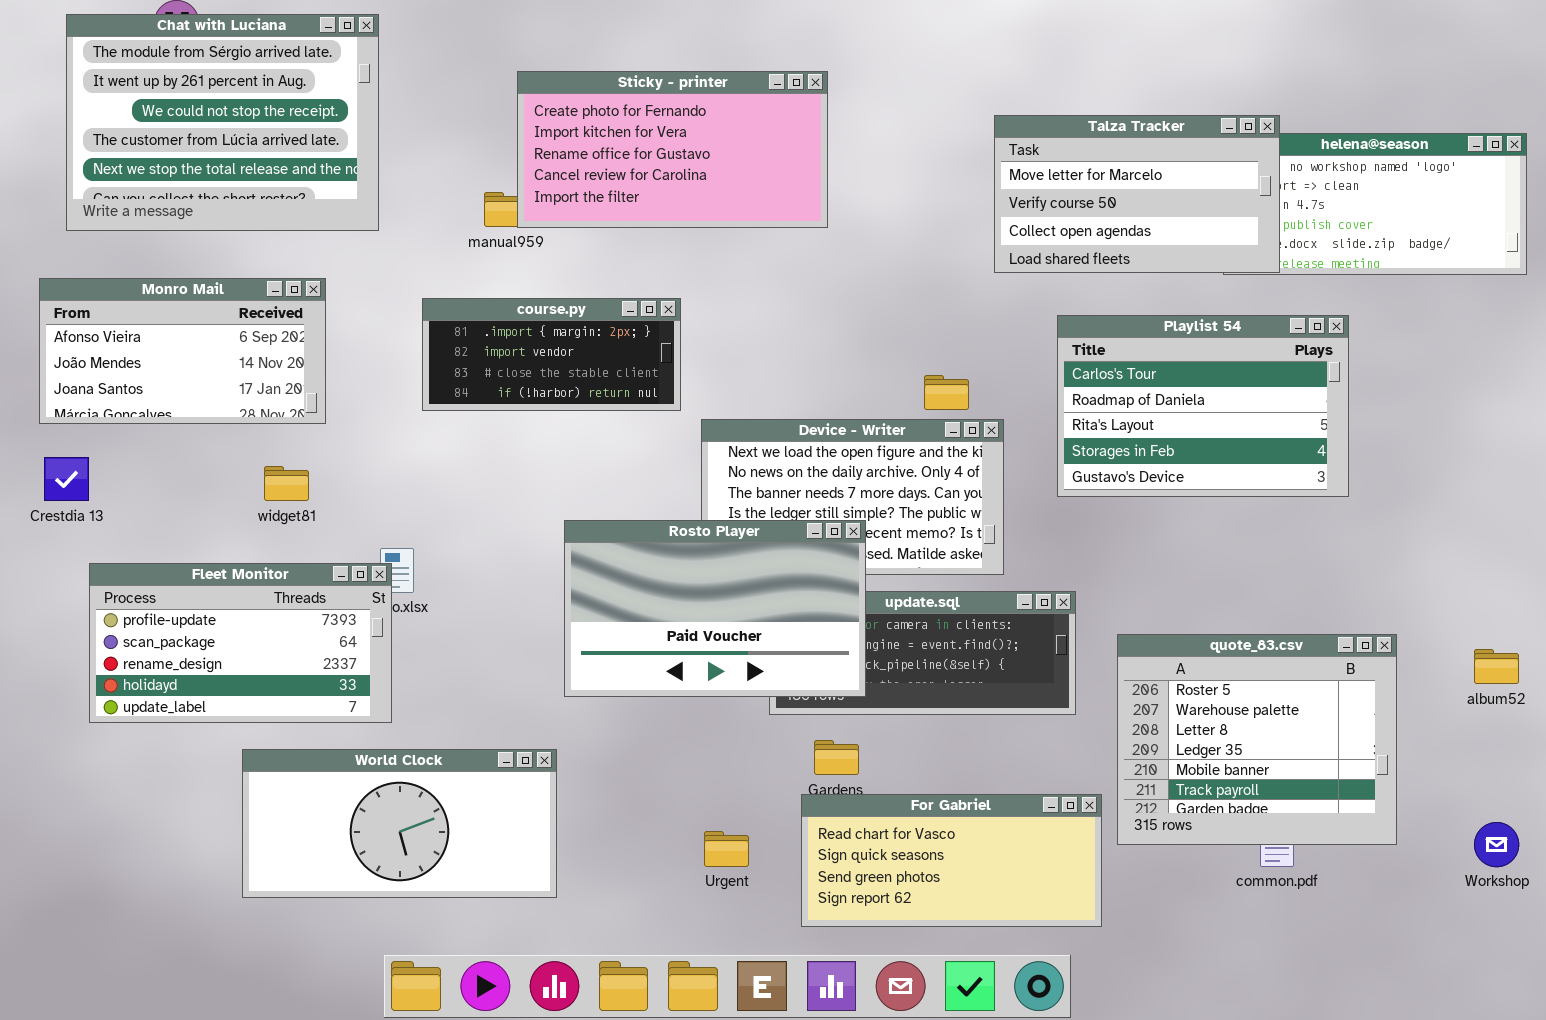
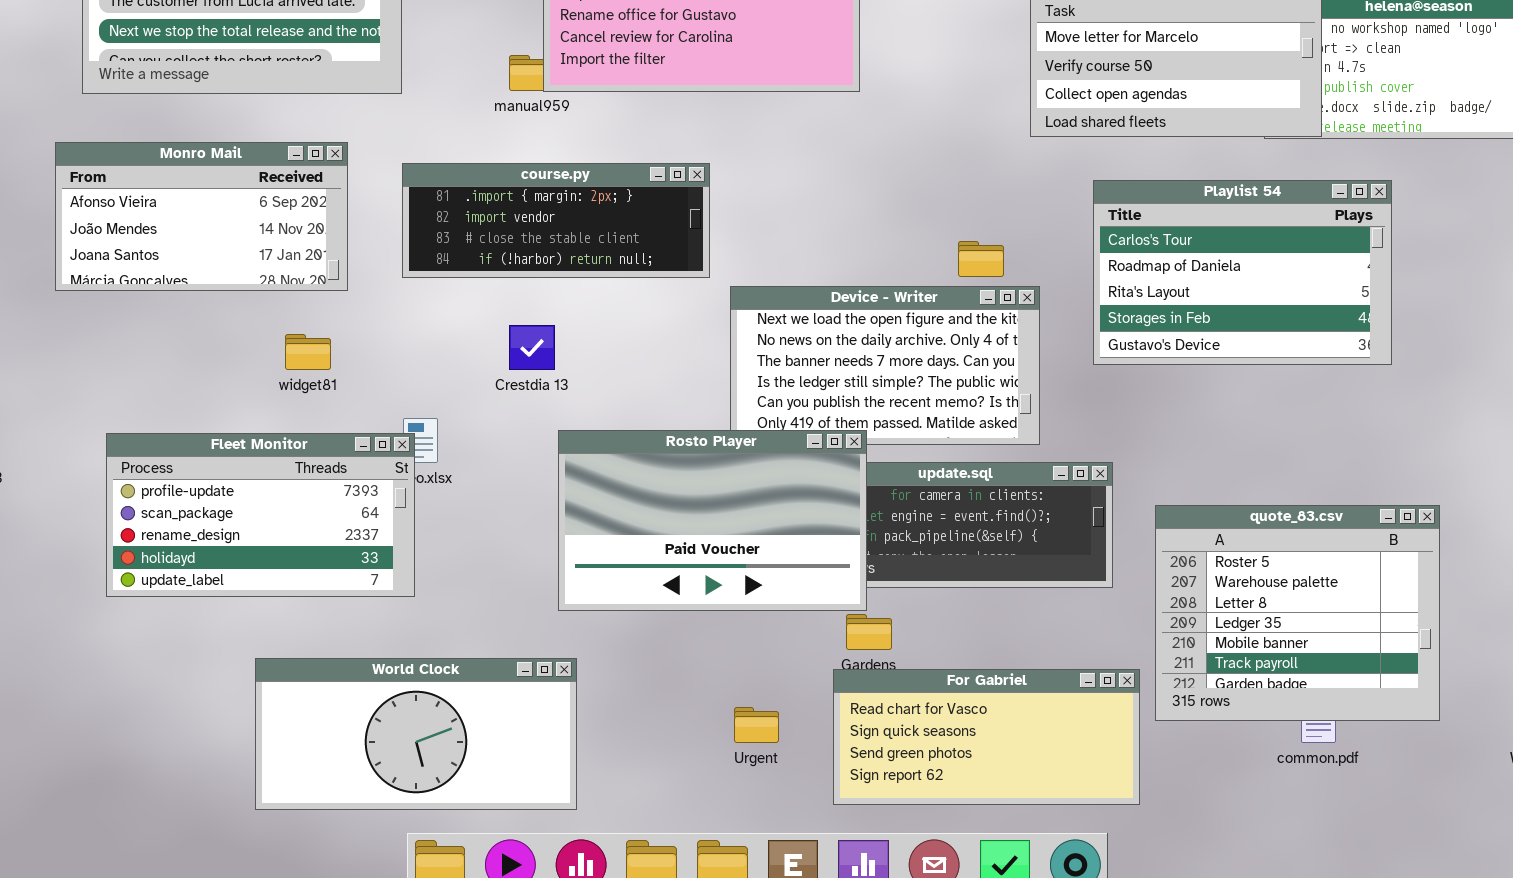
course.py: [422,298,681,411] -> [402,163,710,278], resized
Crestdia 13: [44,457,89,501] -> [509,325,555,370], moved
Rosto Player: [564,520,866,697] -> [558,430,867,611], moved
World Clock: [242,749,557,898] -> [255,658,577,810], moved

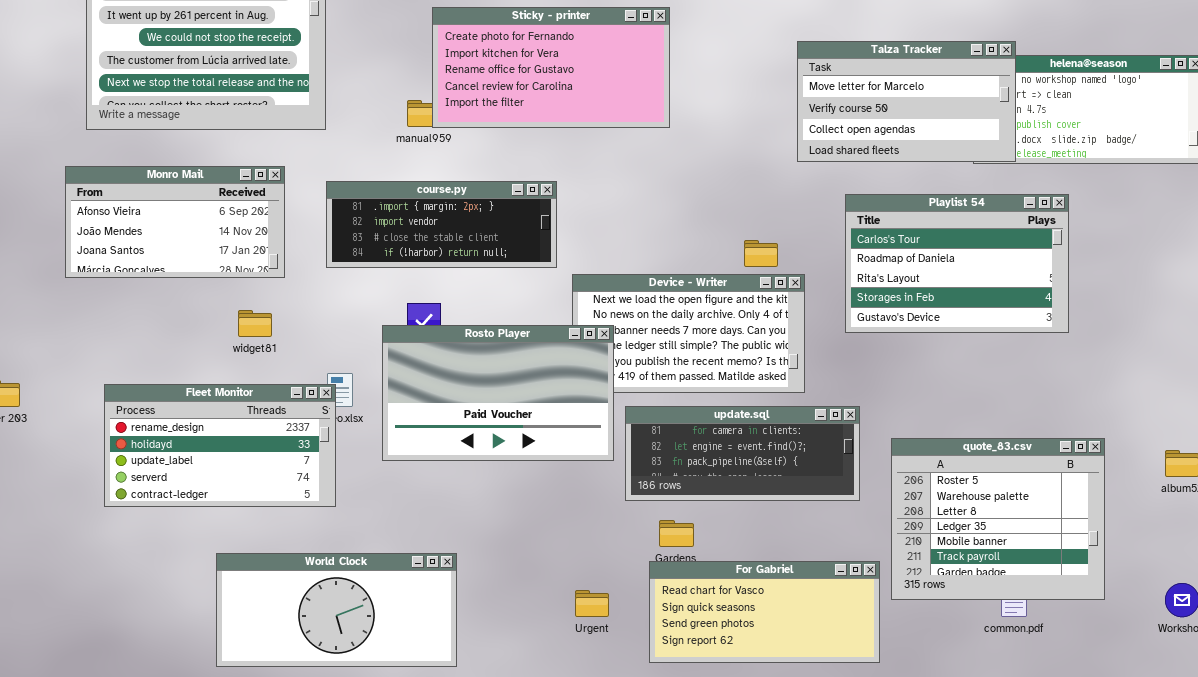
Rosto Player: [558,430,867,611] -> [382,325,614,461], moved
Fleet Monitor: [106,433,415,597] -> [104,384,336,507], scrolled down 2 rows

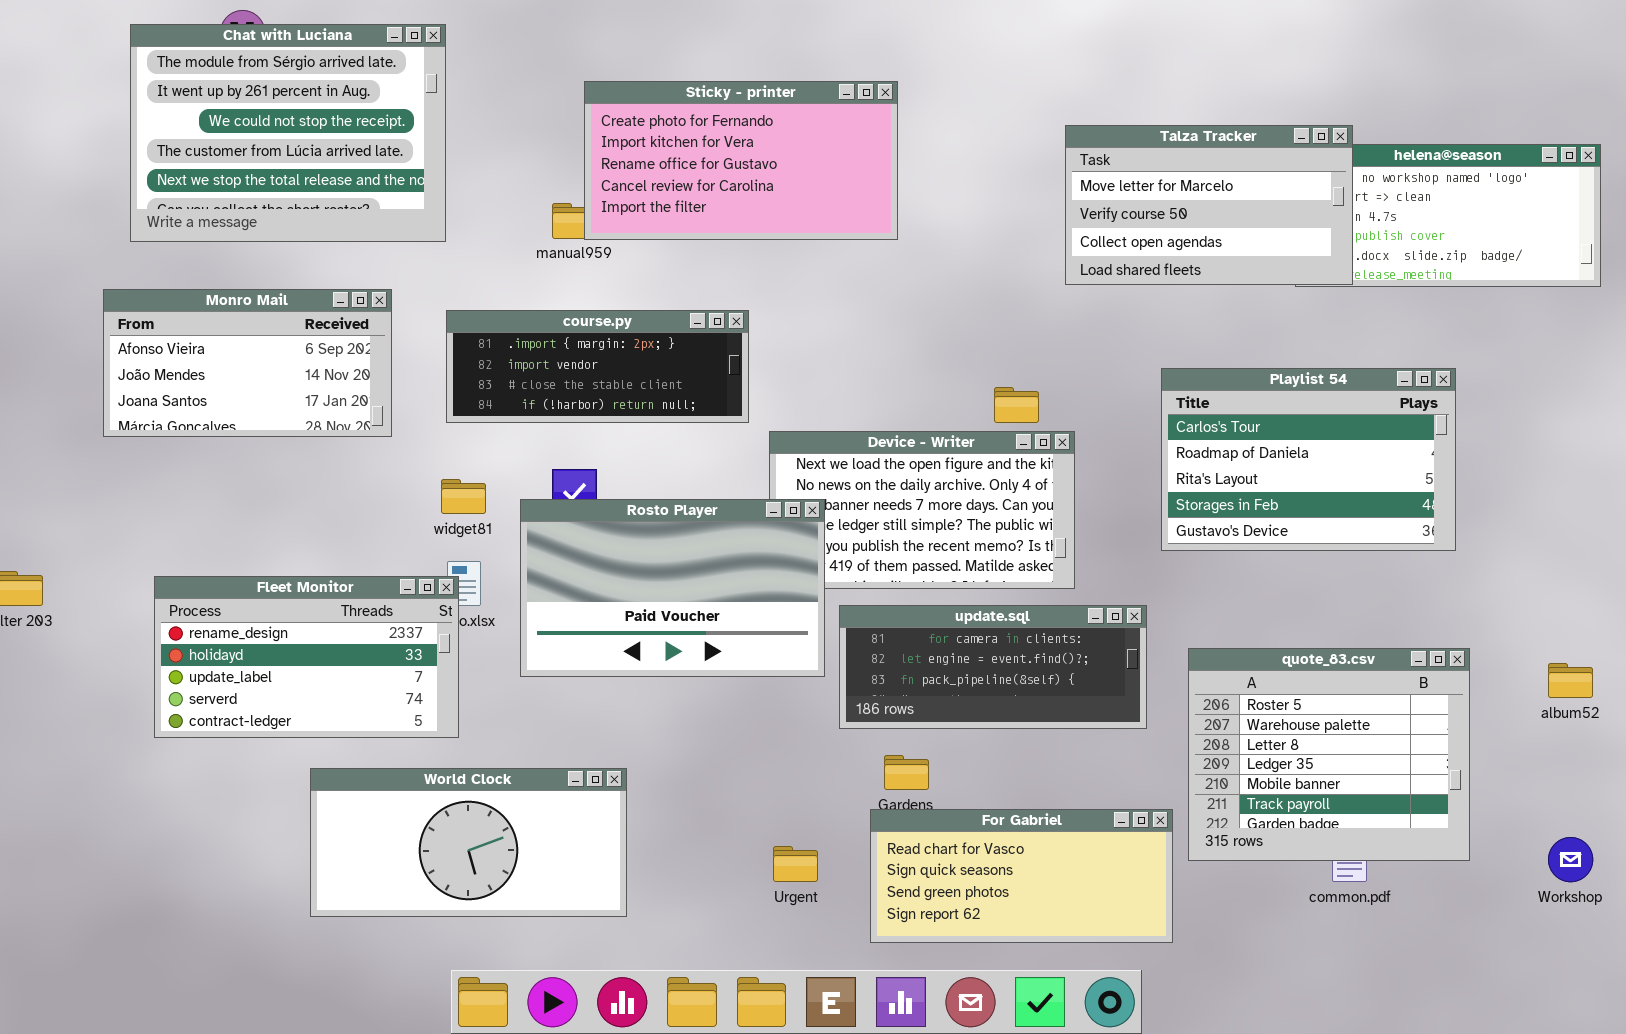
Playlist 54: [845,194,1069,333] -> [1161,368,1456,551], moved
widget81: [238,310,272,337] -> [441,479,486,514], moved
World Clock: [216,553,457,667] -> [310,768,627,917], moved

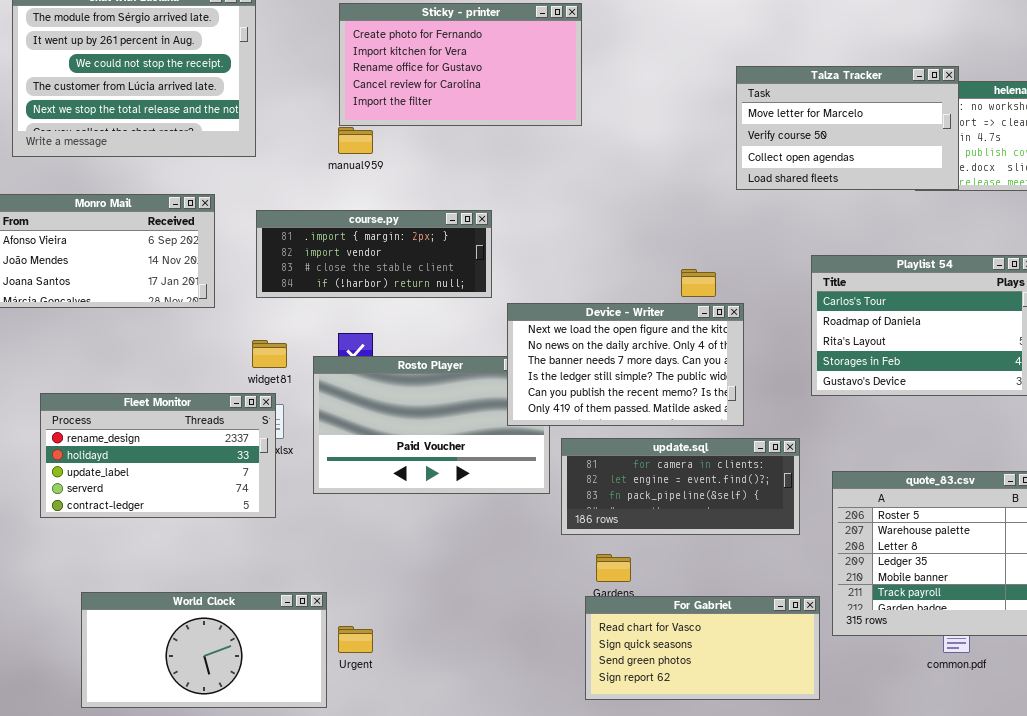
Sticky - printer: [584,81,898,240] -> [339,3,582,126], moved
Device - Writer: [769,431,1075,589] -> [507,303,744,426], raised
Fleet Monitor: [154,576,459,738] -> [40,393,276,518], moved
World Clock: [310,768,627,917] -> [81,592,327,708], moved
Urgent: [773,846,818,882] -> [338,626,373,653], moved

